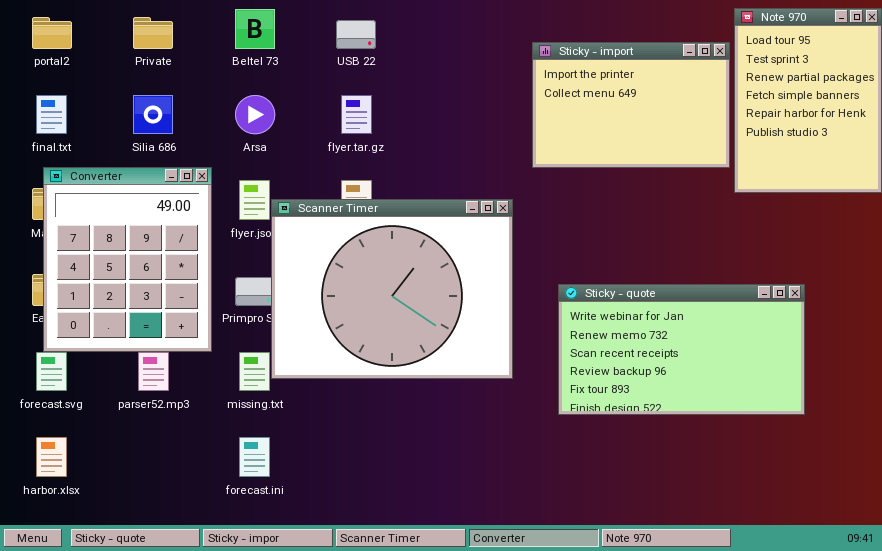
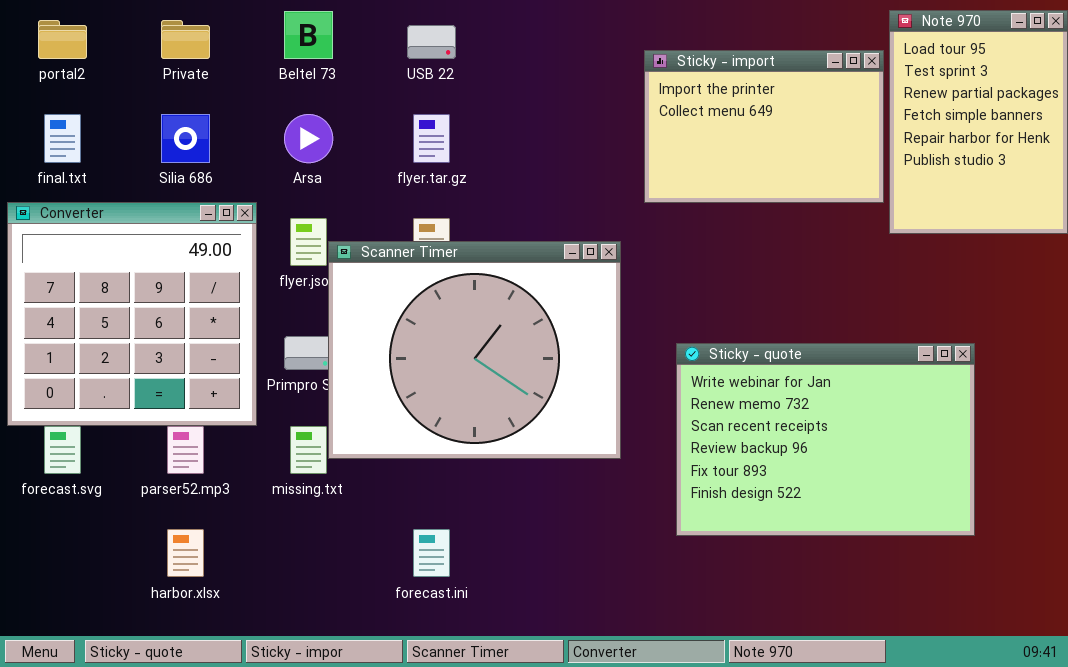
Converter: [43,167,212,352] -> [7,202,257,426], resized
Sticky - quote: [558,284,805,415] -> [676,343,975,536], resized
harbor.xlsx: [36,437,67,477] -> [167,529,204,577], moved
forecast.ini: [239,437,270,477] -> [413,529,450,577], moved

